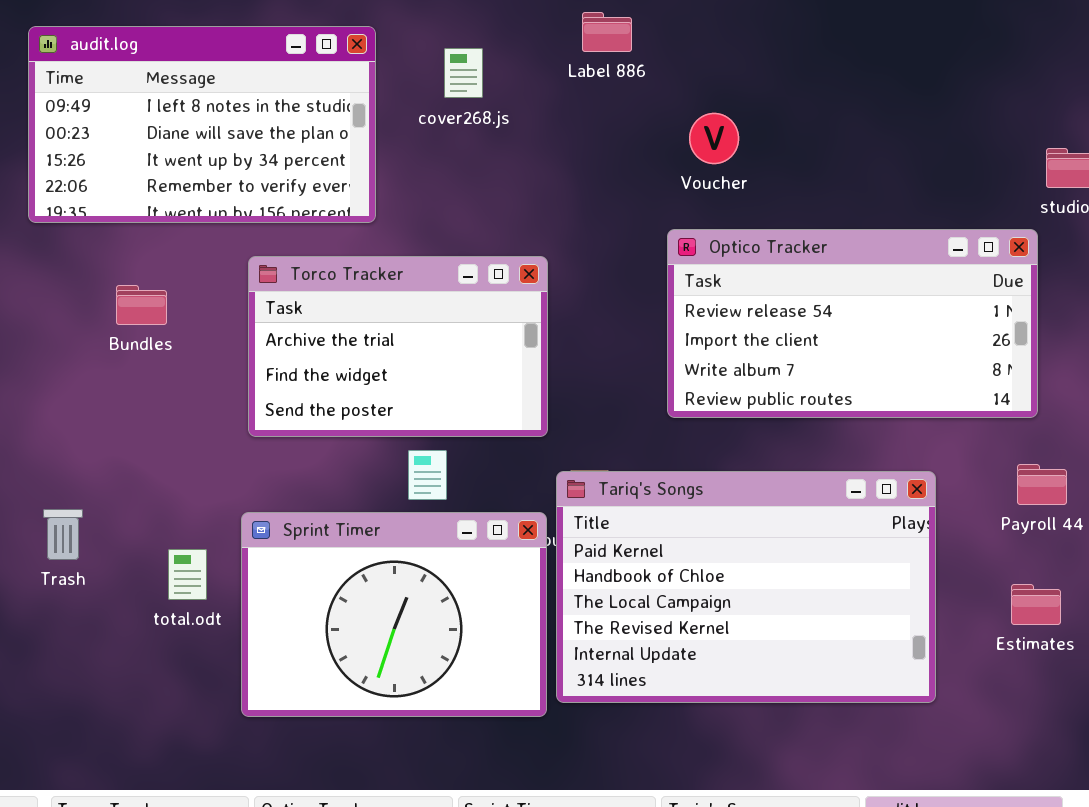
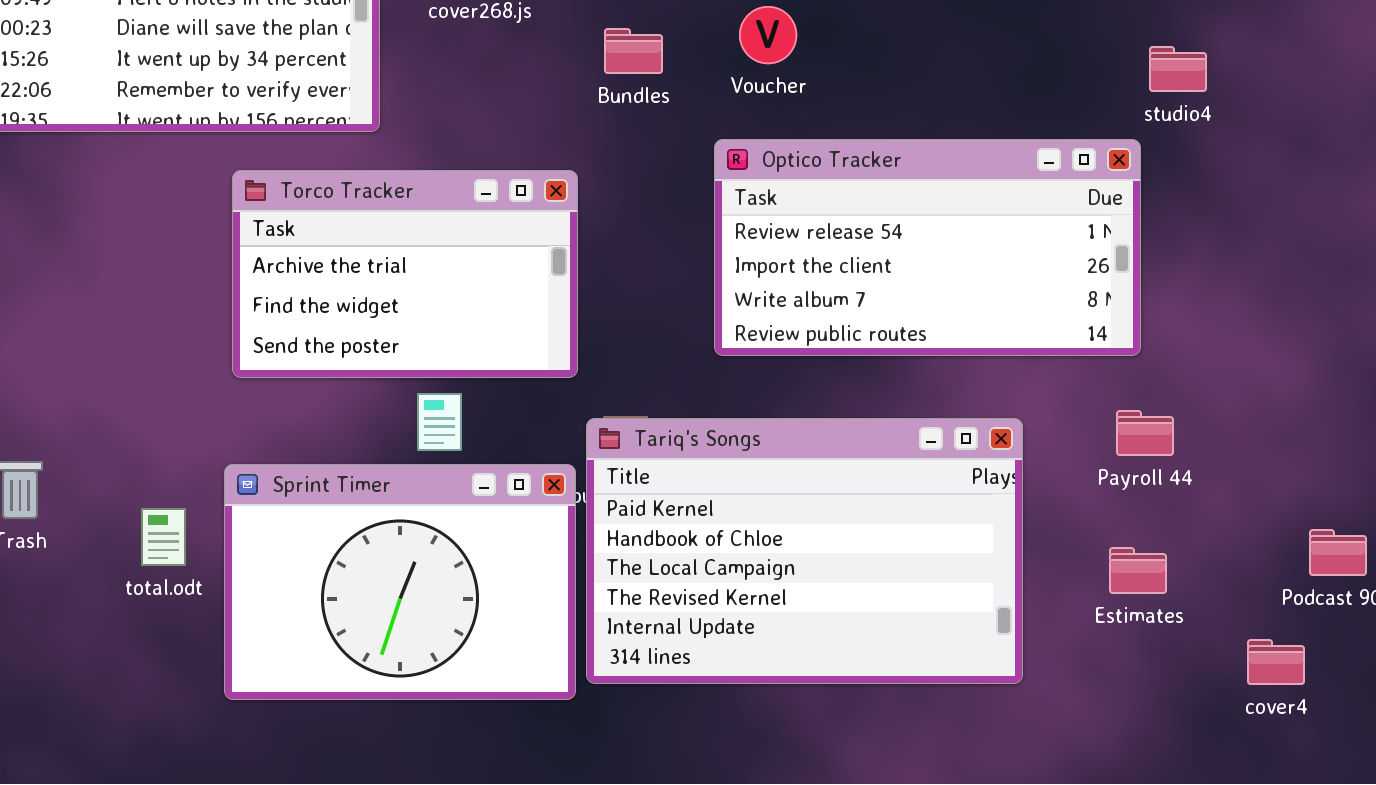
Bundles: [116,285,167,325] -> [604,28,663,74], moved

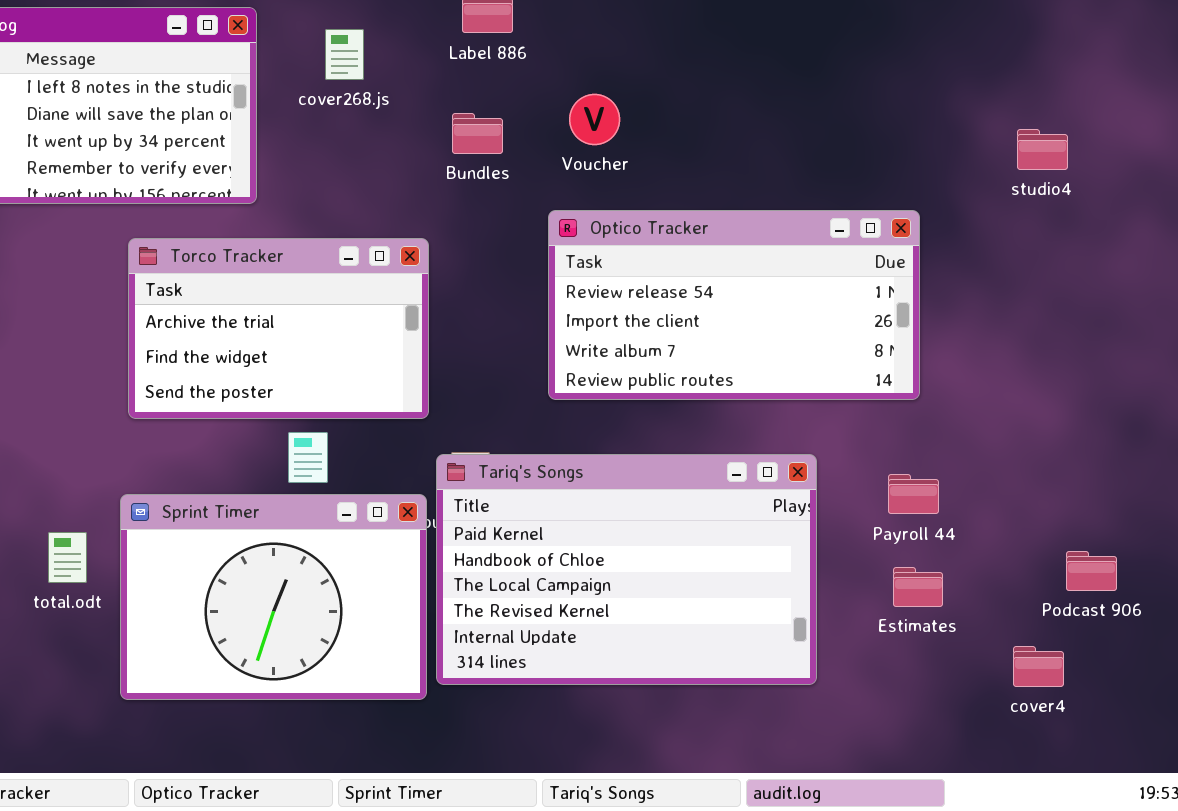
studio4: [1149,46,1207,92] -> [1017,129,1068,170], moved
Payroll 44: [1116,410,1174,456] -> [888,474,939,514], moved

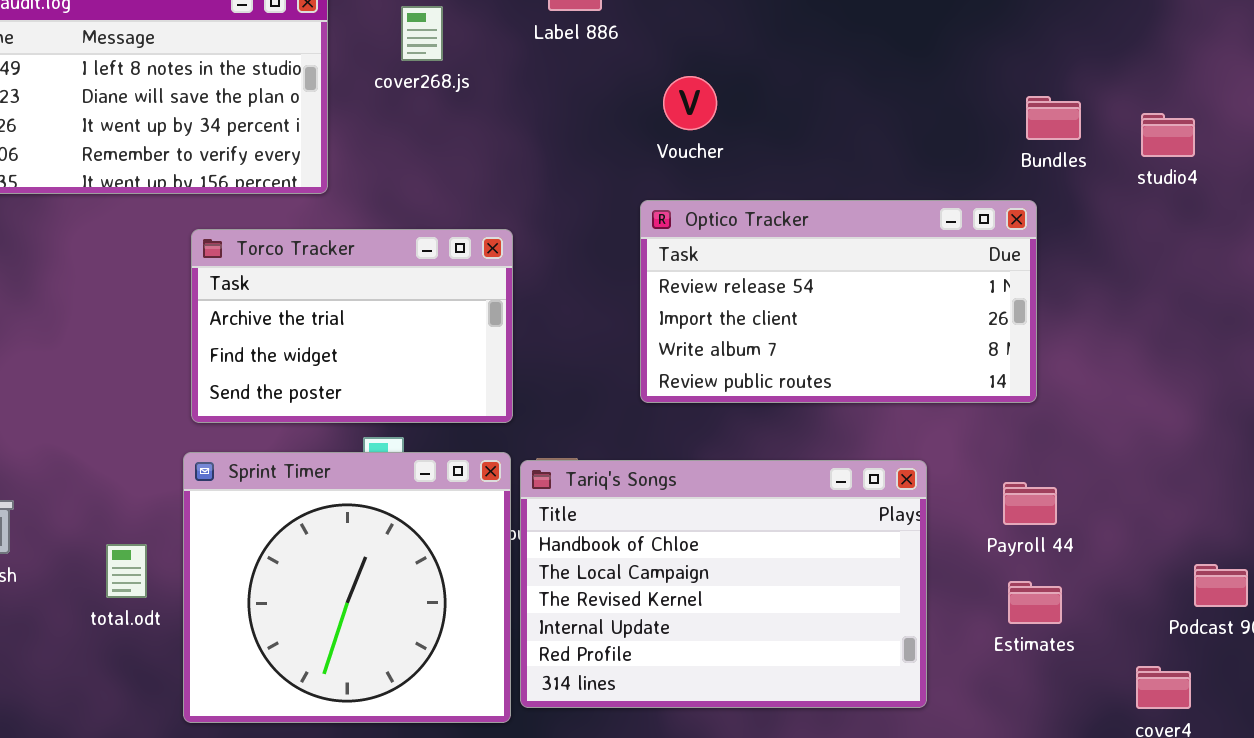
Bundles: [452,113,503,154] -> [1026,96,1081,140], moved
Tariq's Songs: [436,454,817,685] -> [520,460,927,708], scrolled down 1 row
Sprint Timer: [120,494,427,700] -> [183,452,511,723], resized

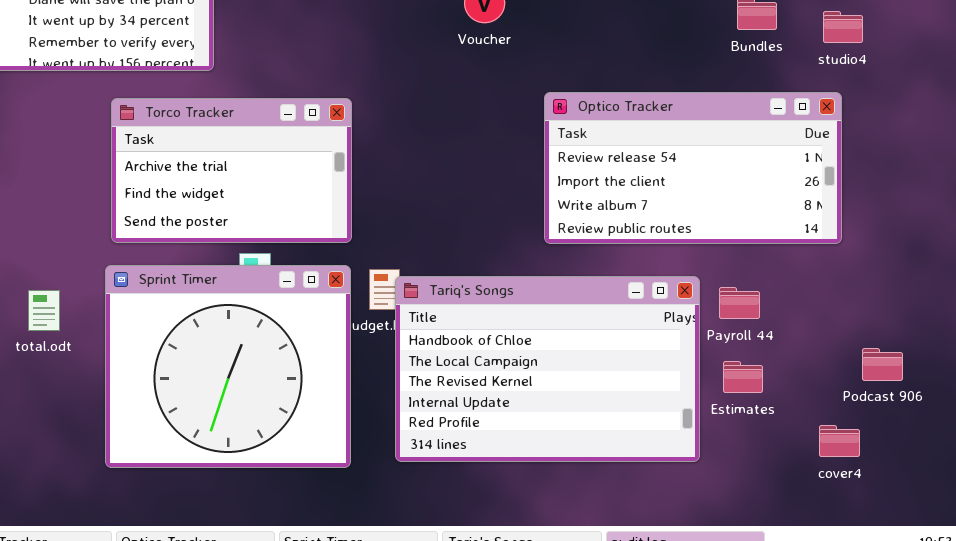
Optico Tracker: [640,200,1037,403] -> [544,92,842,244], moved
Tariq's Songs: [520,460,927,708] -> [395,276,700,462], moved
total.odt: [106,544,147,598] -> [28,290,60,331], moved

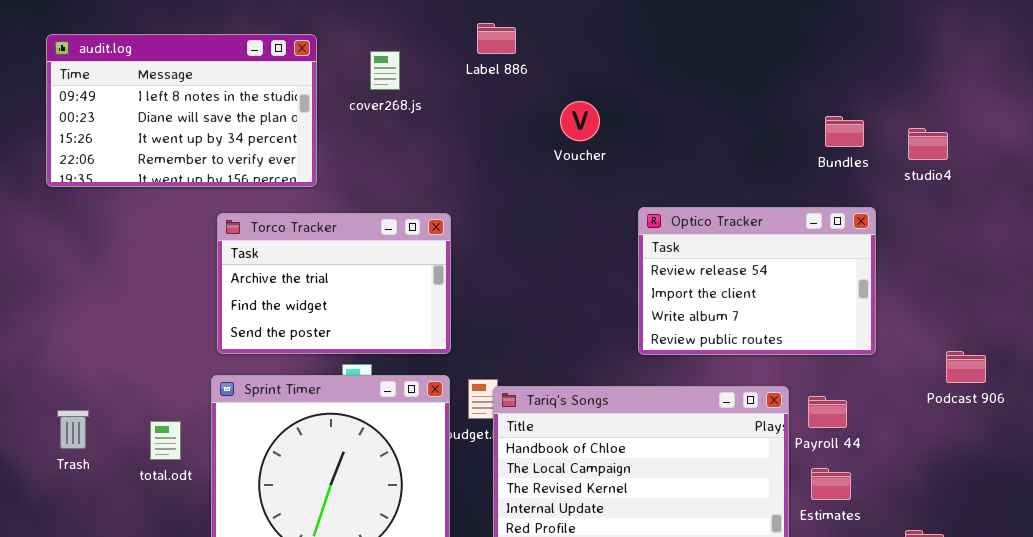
Optico Tracker: [544,92,842,244] -> [638,207,876,355], resized
total.odt: [28,290,60,331] -> [150,421,181,460], moved
Podcast 906: [862,348,903,381] -> [946,351,986,383], moved

